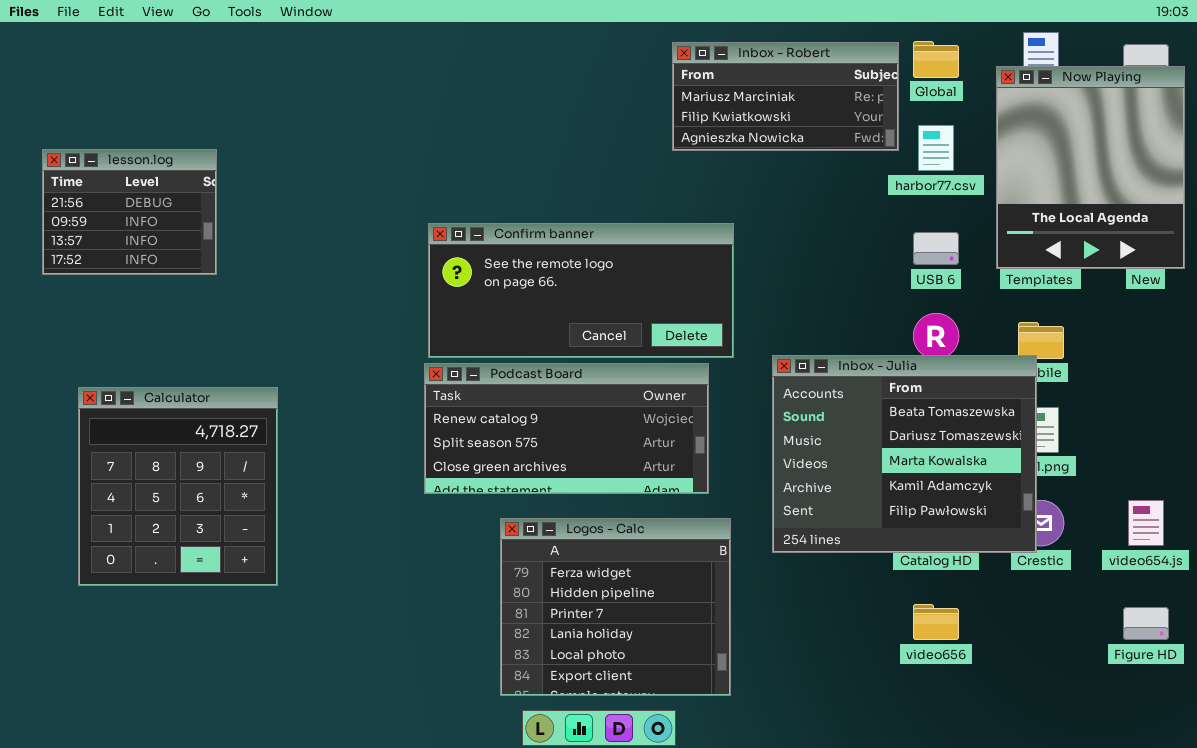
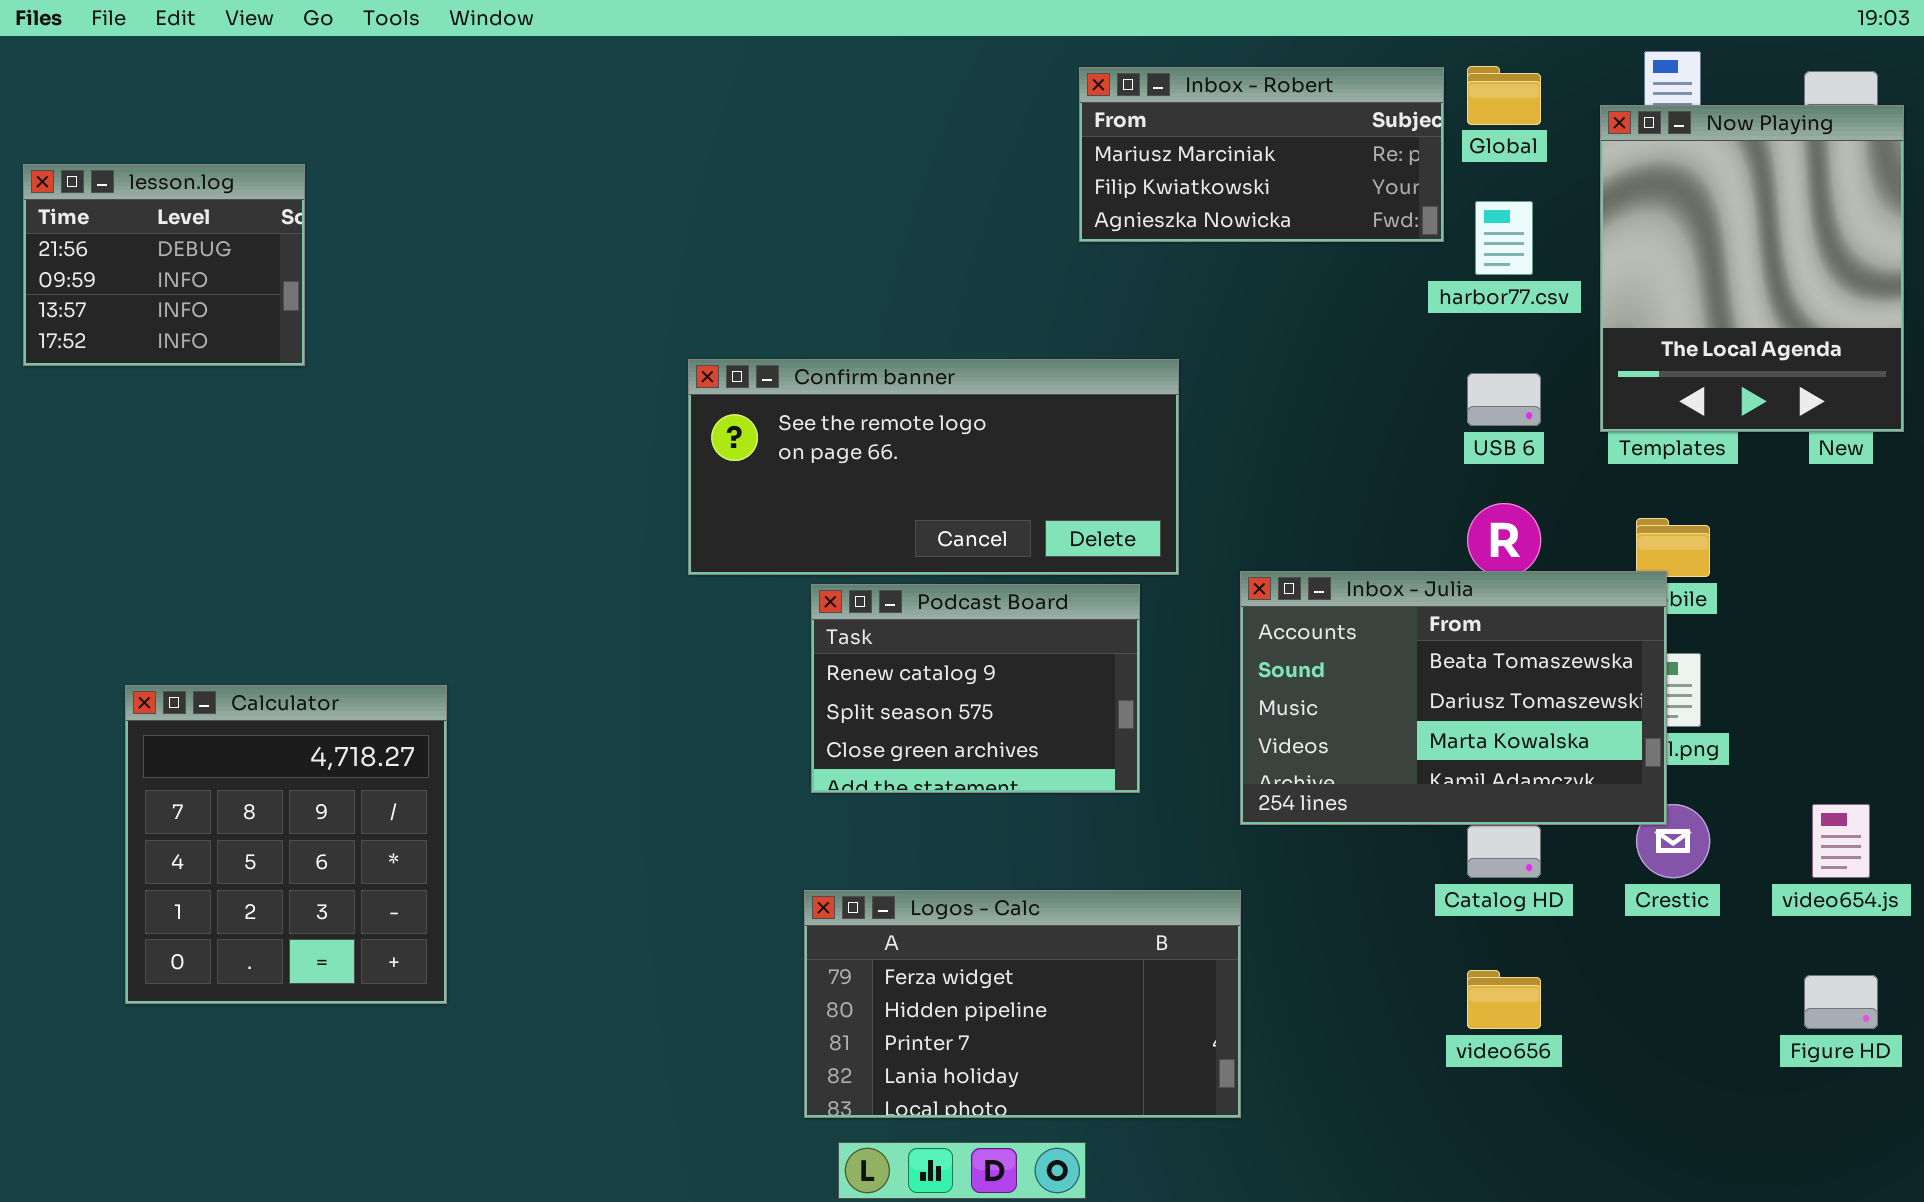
lesson.log: [42,149,217,275] -> [23,164,305,366], moved
Inbox - Julia: [772,355,1037,553] -> [1240,571,1667,825], resized
Podcast Board: [424,363,709,494] -> [811,584,1140,793], resized
Calculator: [78,387,278,586] -> [125,685,447,1004], moved
Logos - Calc: [500,518,731,696] -> [804,890,1241,1118], resized

